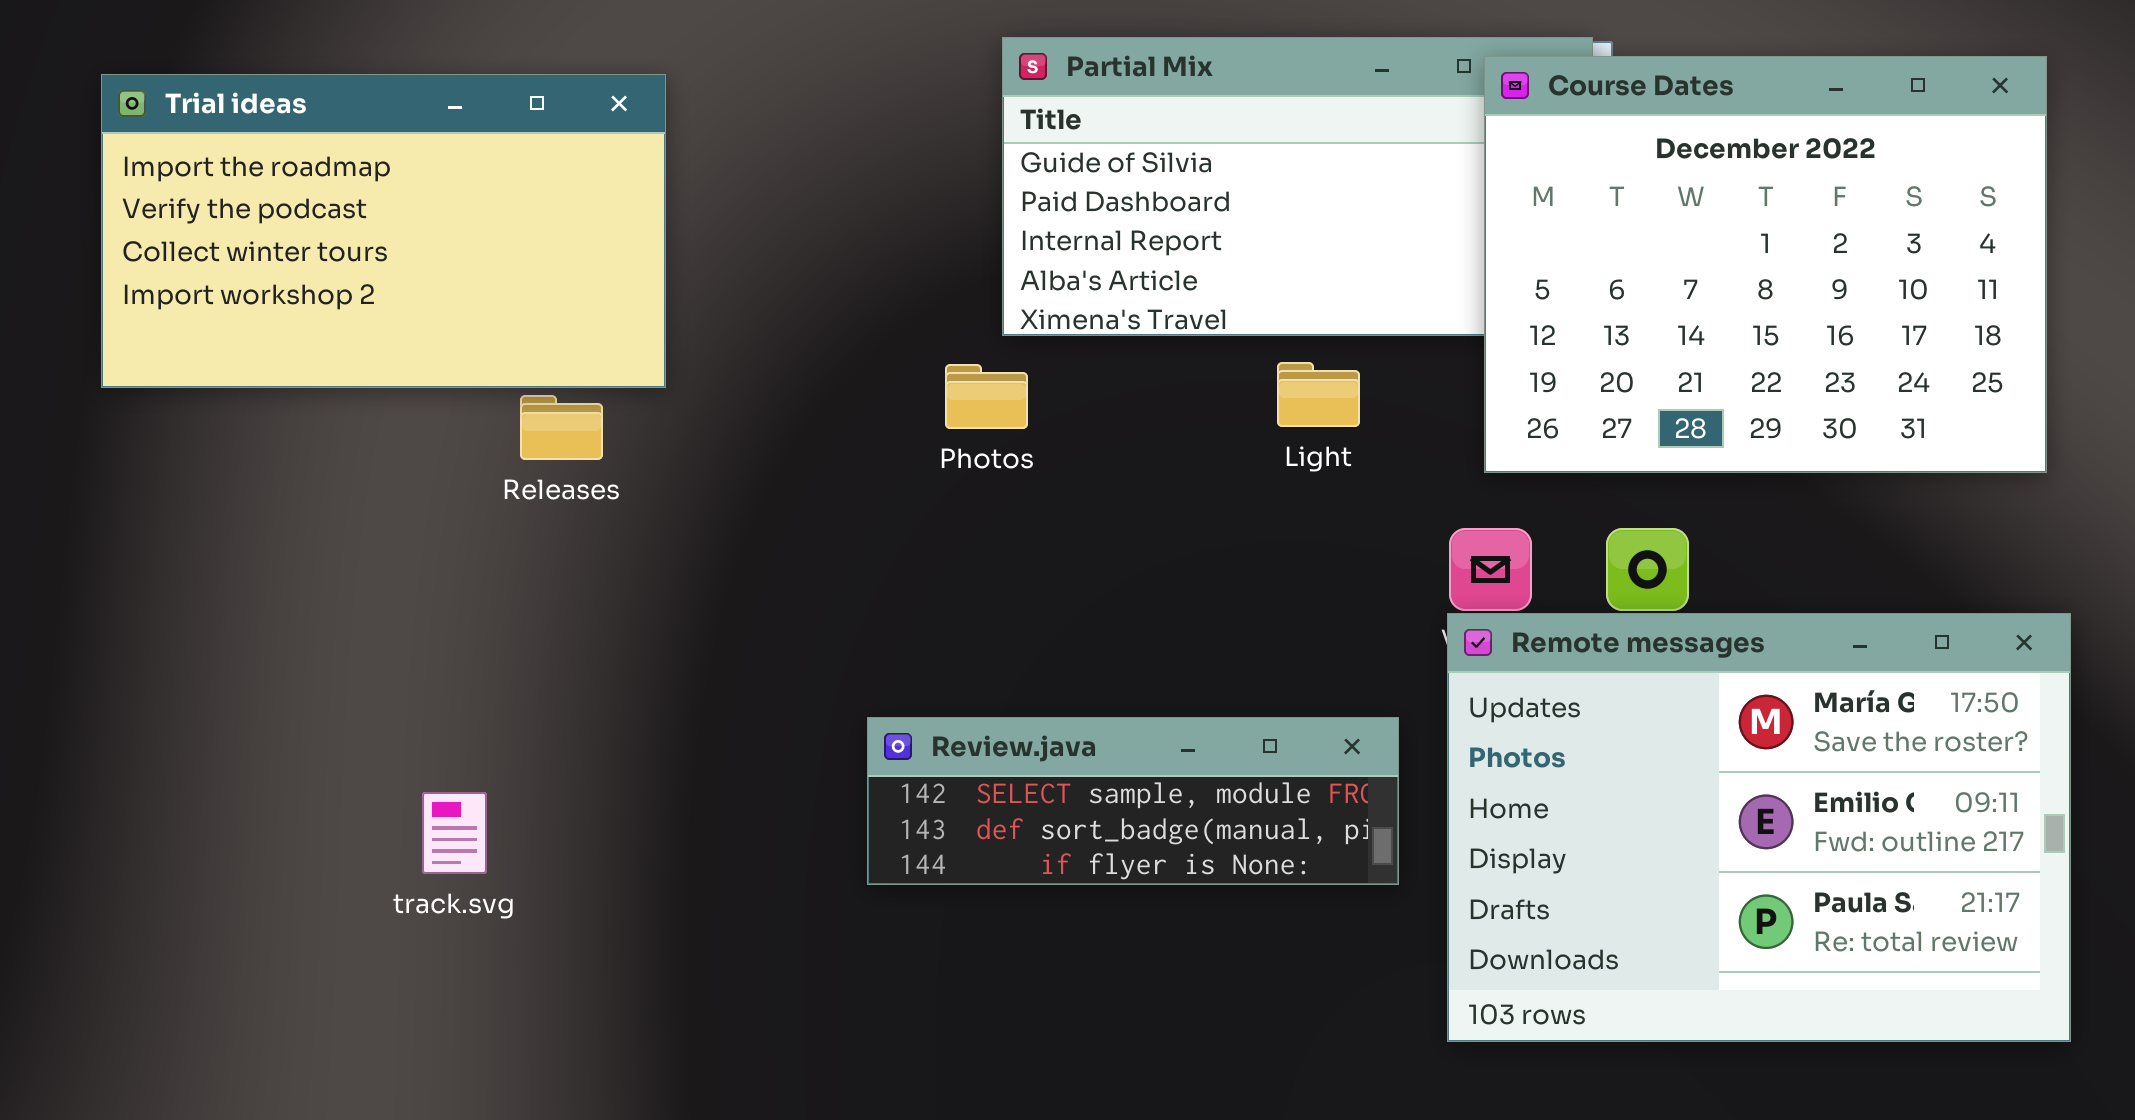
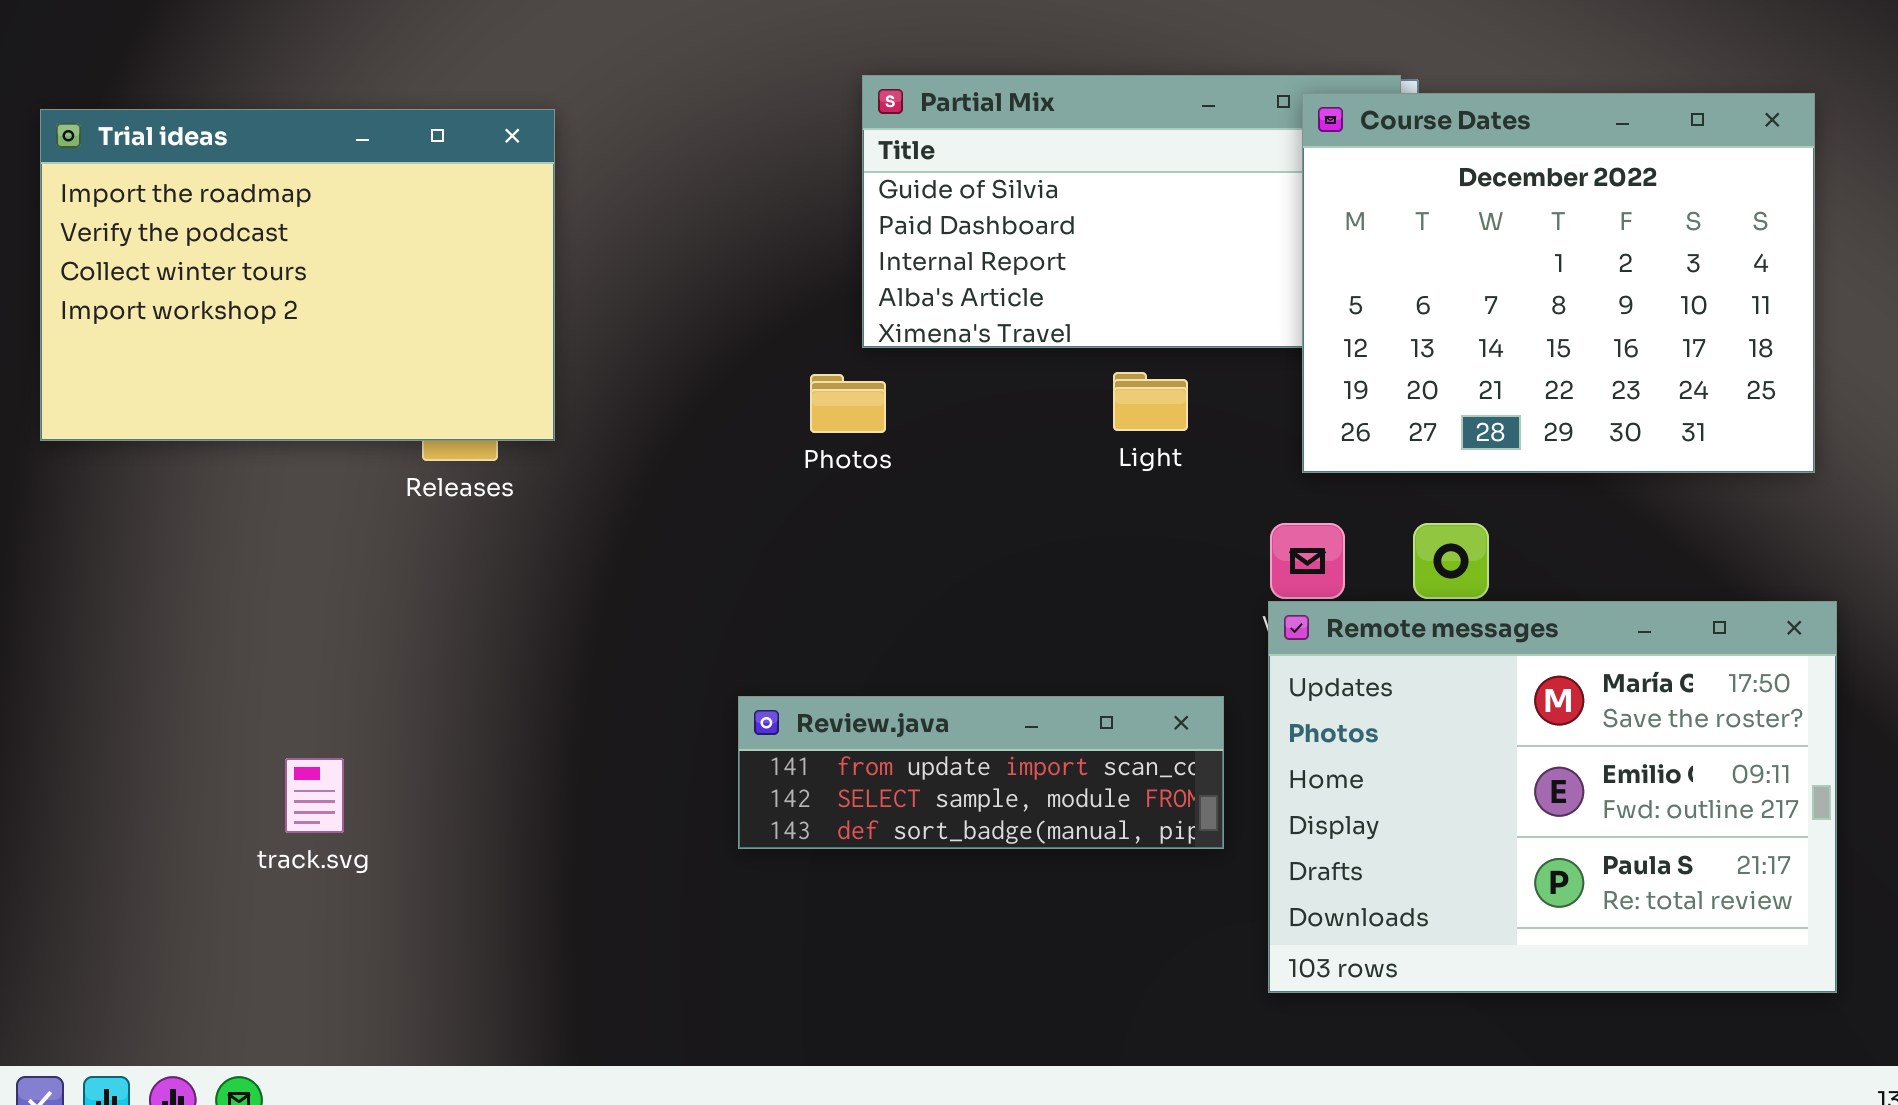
Trial ideas: [101,74,666,388] -> [40,109,555,441], resized
Review.java: [867,717,1399,885] -> [738,696,1224,849], scrolled up 1 row
track.svg: [422,792,487,874] -> [285,758,344,833], moved

